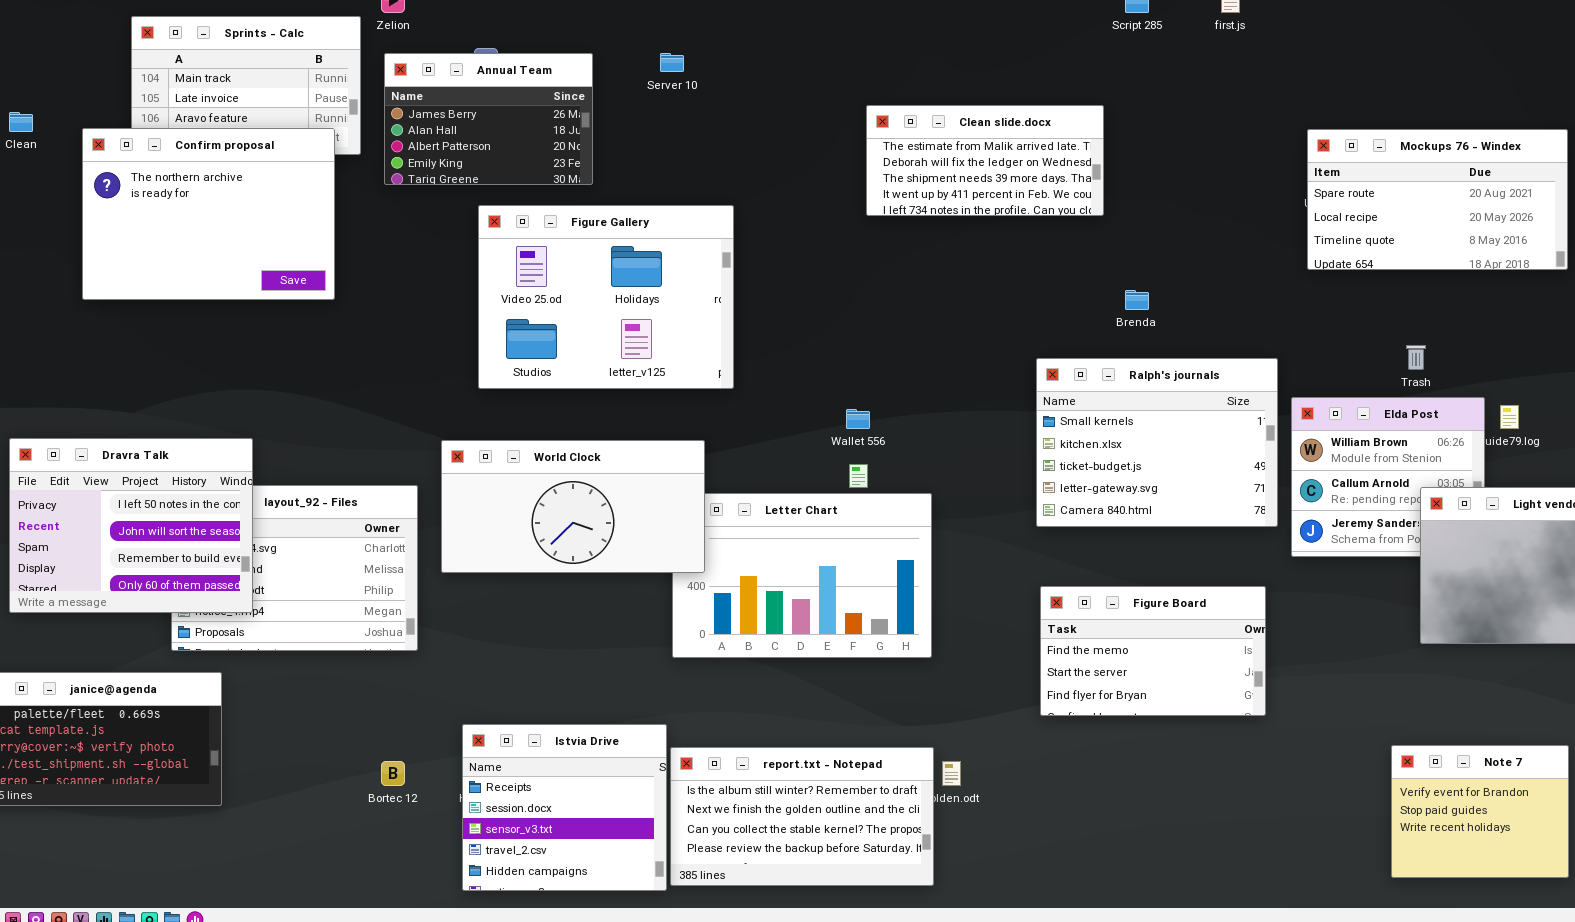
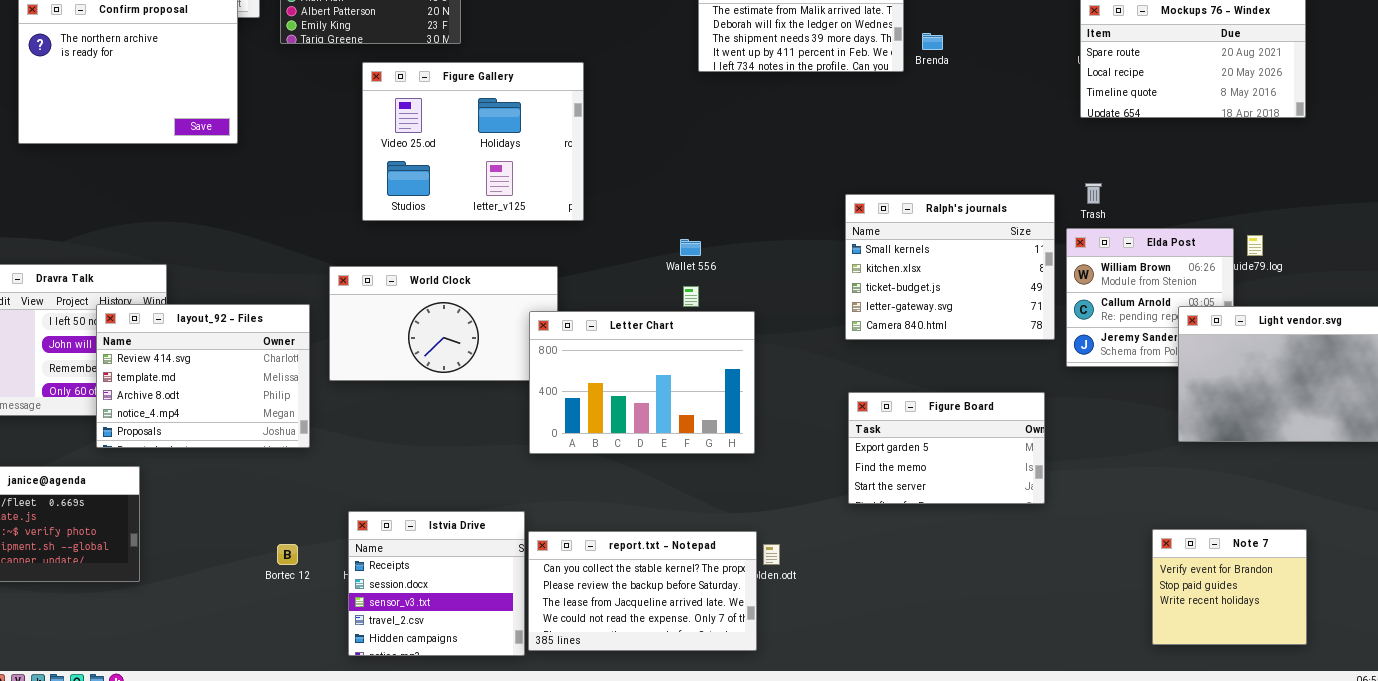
Brenda: [1125,290,1149,310] -> [922,33,943,50], moved
Trash: [1406,345,1426,370] -> [1085,183,1102,204], moved
layout_92 - Files: [171,485,418,651] -> [96,304,310,448], raised
Letter Chart: [672,493,932,658] -> [529,311,755,454], raised
Figure Board: [1040,586,1266,716] -> [848,392,1045,504], scrolled up 1 row
report.txt - Notepad: [670,747,934,886] -> [528,531,757,651], scrolled down 2 rows

